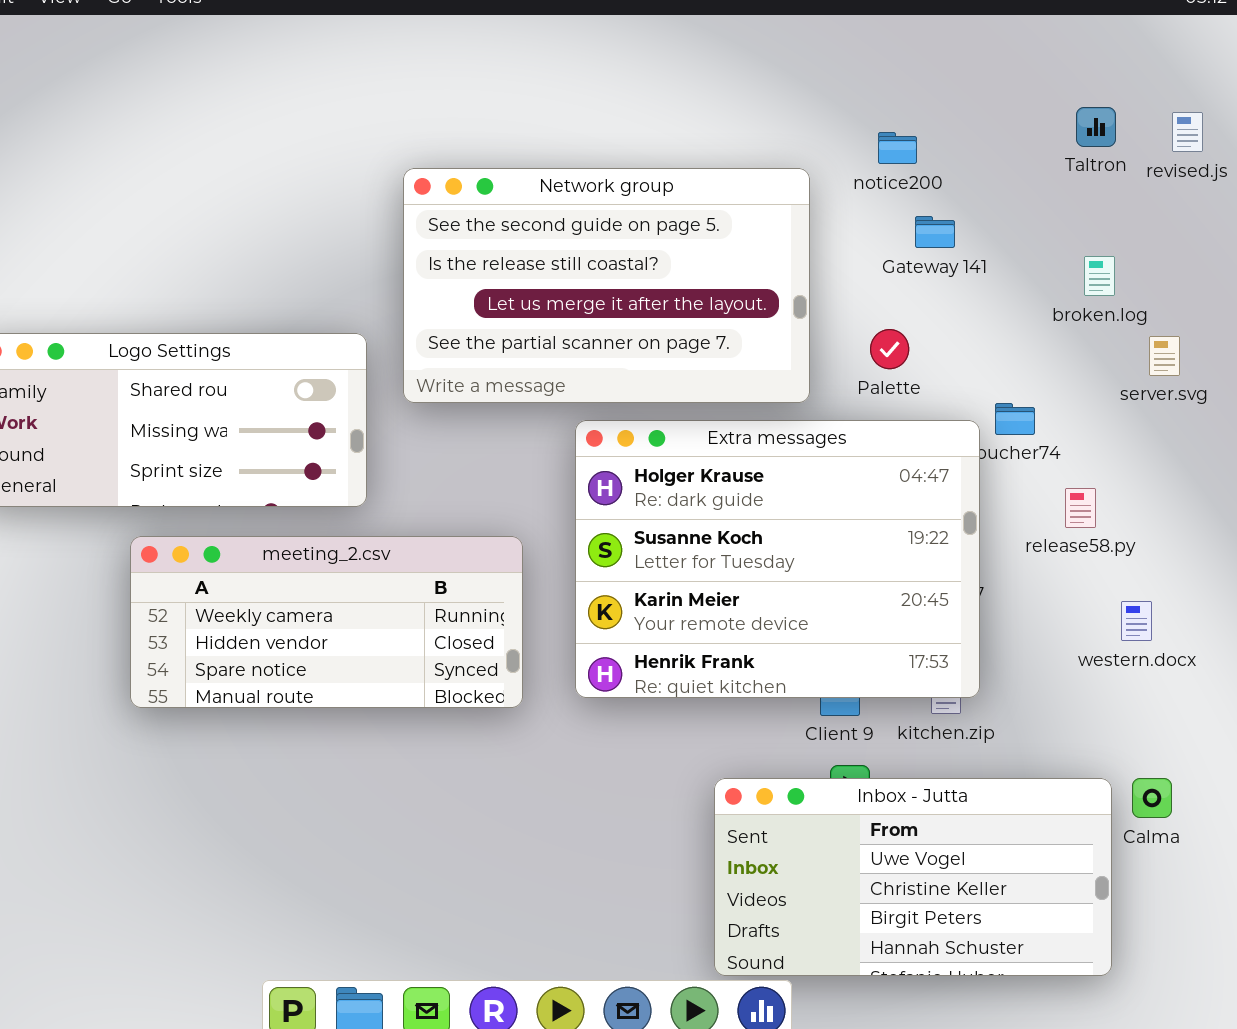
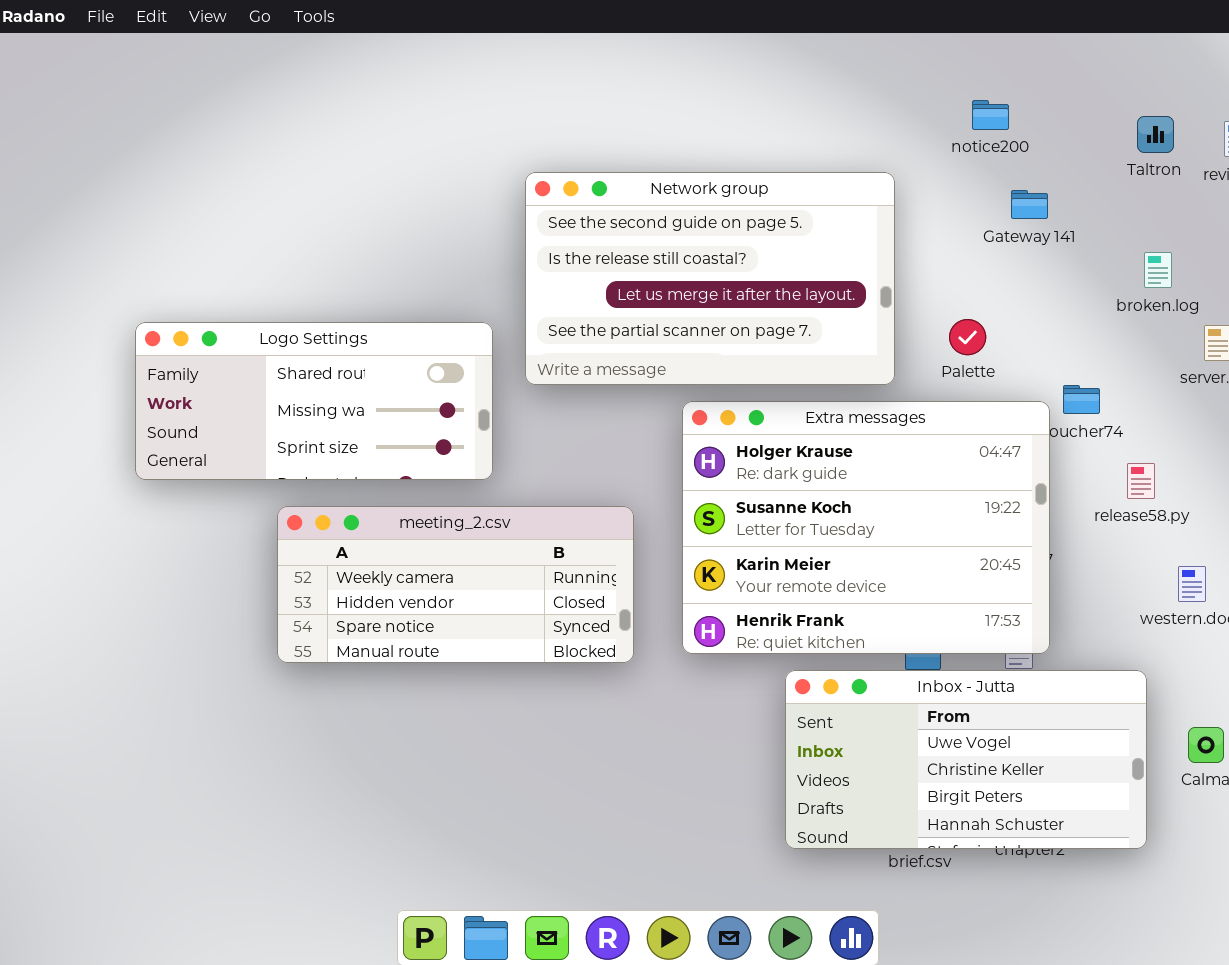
notice200: [878,132,917,164] -> [972,100,1009,130], moved
Gateway 141: [915,216,955,248] -> [1011,190,1048,219], moved
Inbox - Jutta: [714,778,1112,976] -> [785,670,1147,849], moved

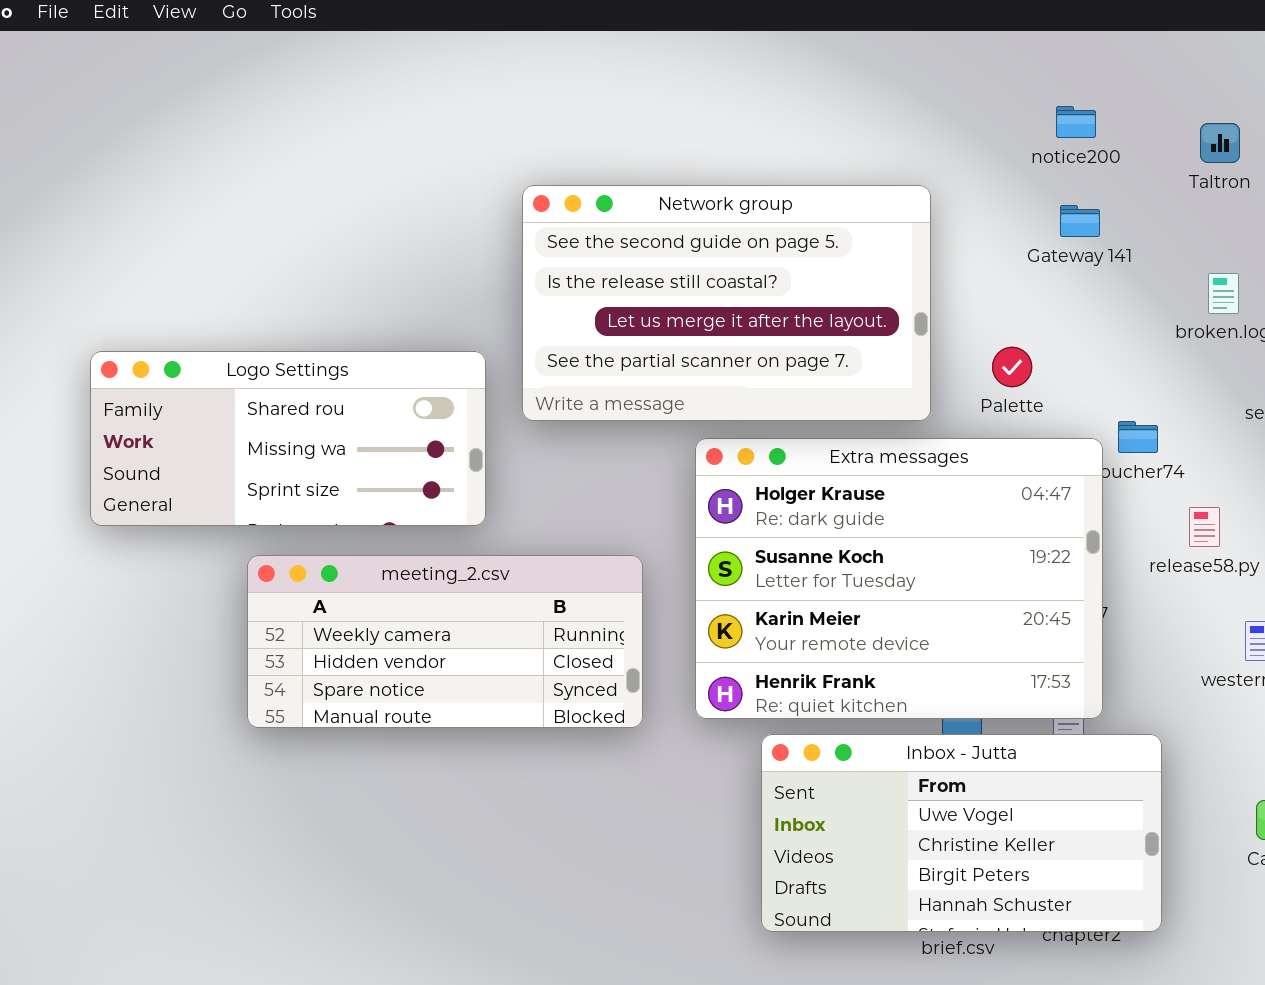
notice200: [972,100,1009,130] -> [1056,106,1096,138], moved
Inbox - Jutta: [785,670,1147,849] -> [761,734,1162,932], moved

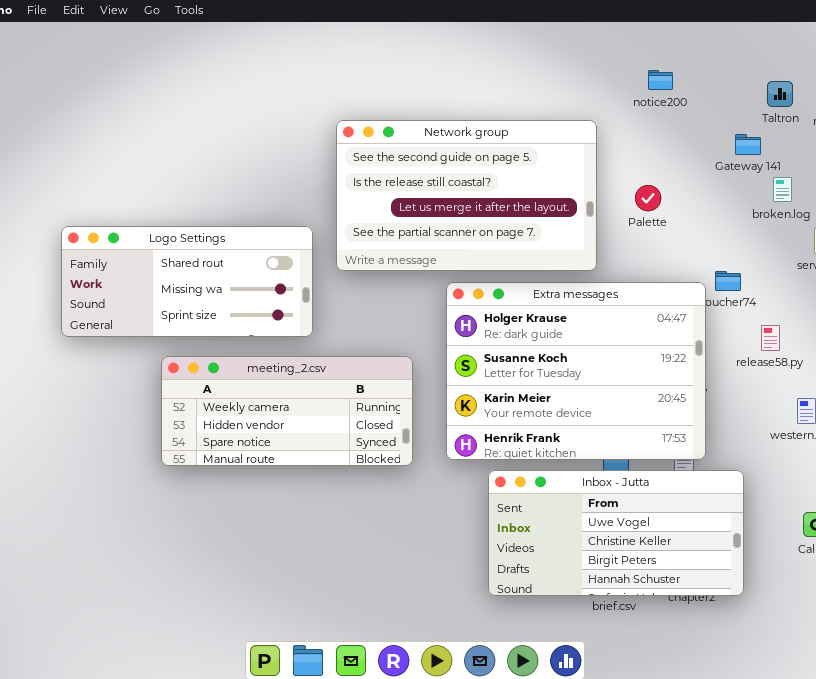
notice200: [1056,106,1096,138] -> [648,70,673,90], moved
Gateway 141: [1060,205,1100,237] -> [735,134,761,155], moved
Palette: [992,347,1032,387] -> [635,185,661,211], moved

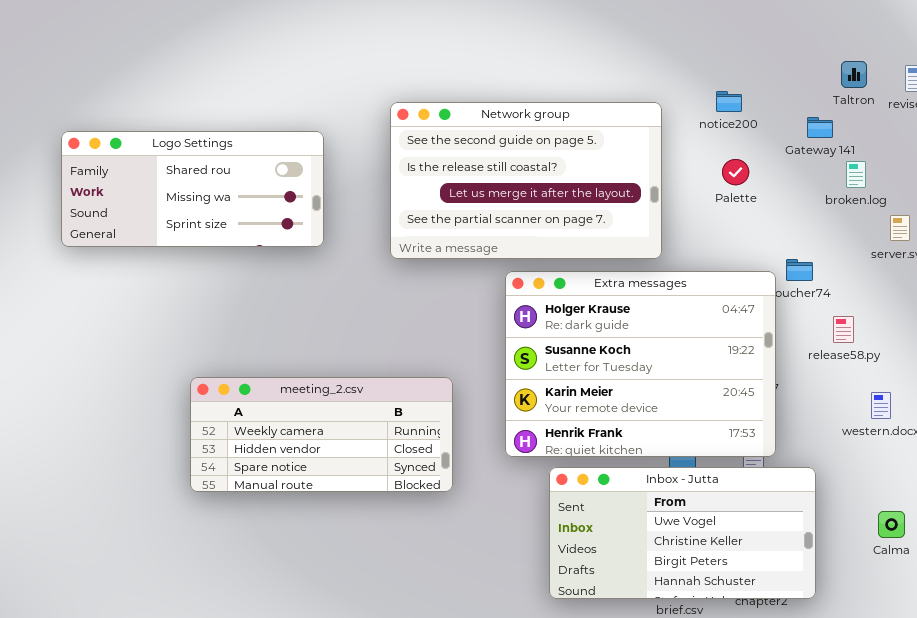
notice200: [648,70,673,90] -> [716,91,742,112], moved
Palette: [635,185,661,211] -> [722,159,749,185], moved
Logo Settings: [61,226,313,337] -> [61,131,324,247], moved
meeting_2.csv: [161,356,413,466] -> [190,377,453,492], moved

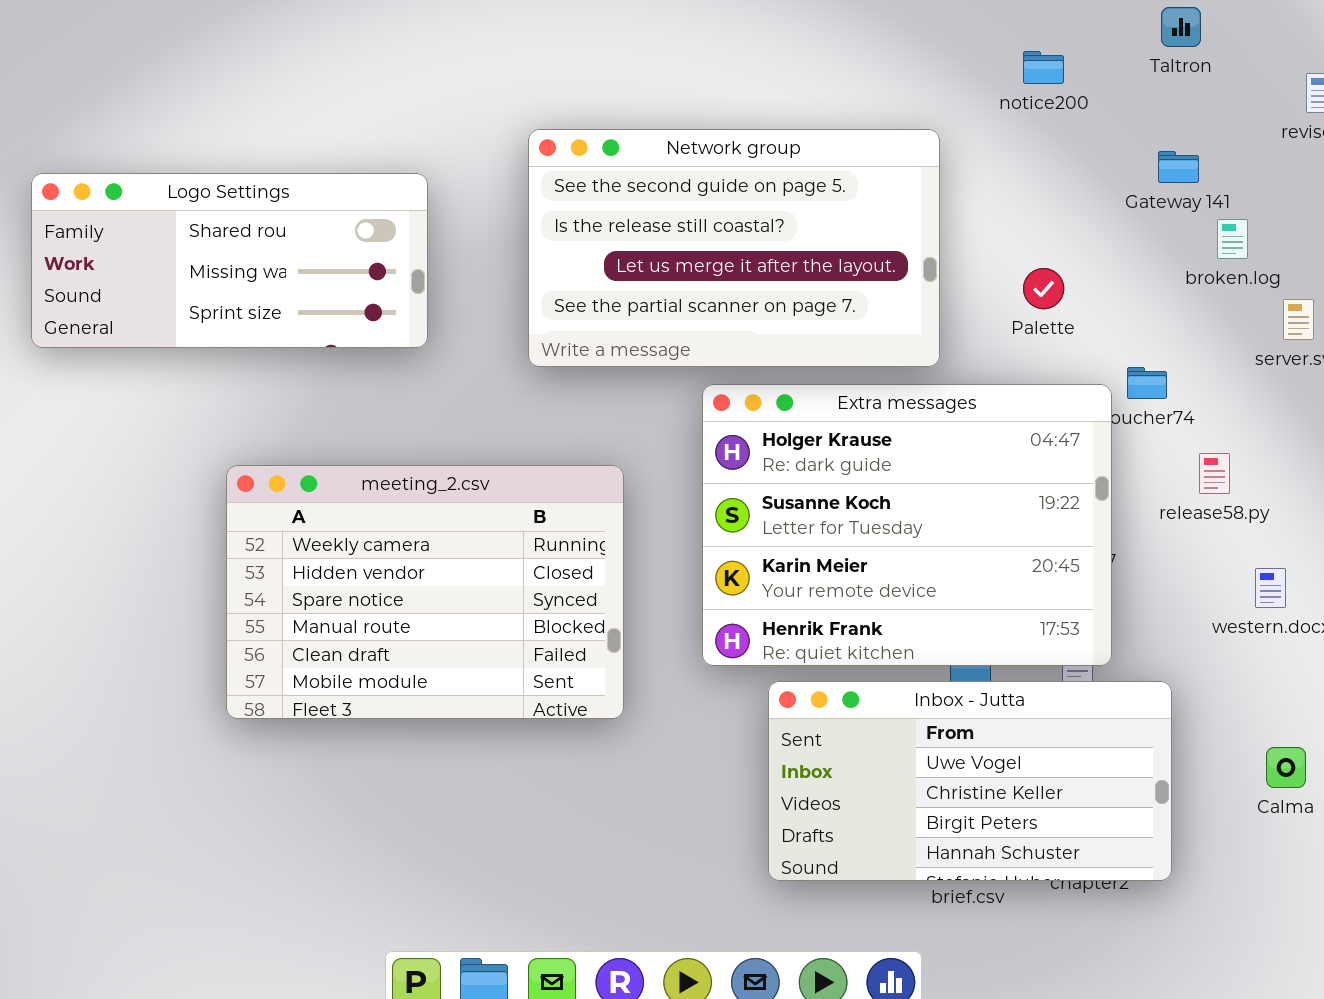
Taltron: [841,61,867,88] -> [1161,7,1201,47], moved
notice200: [716,91,742,112] -> [1023,51,1064,84], moved
Palette: [722,159,749,185] -> [1023,268,1064,309], moved
meeting_2.csv: [190,377,453,492] -> [226,465,624,719], resized

